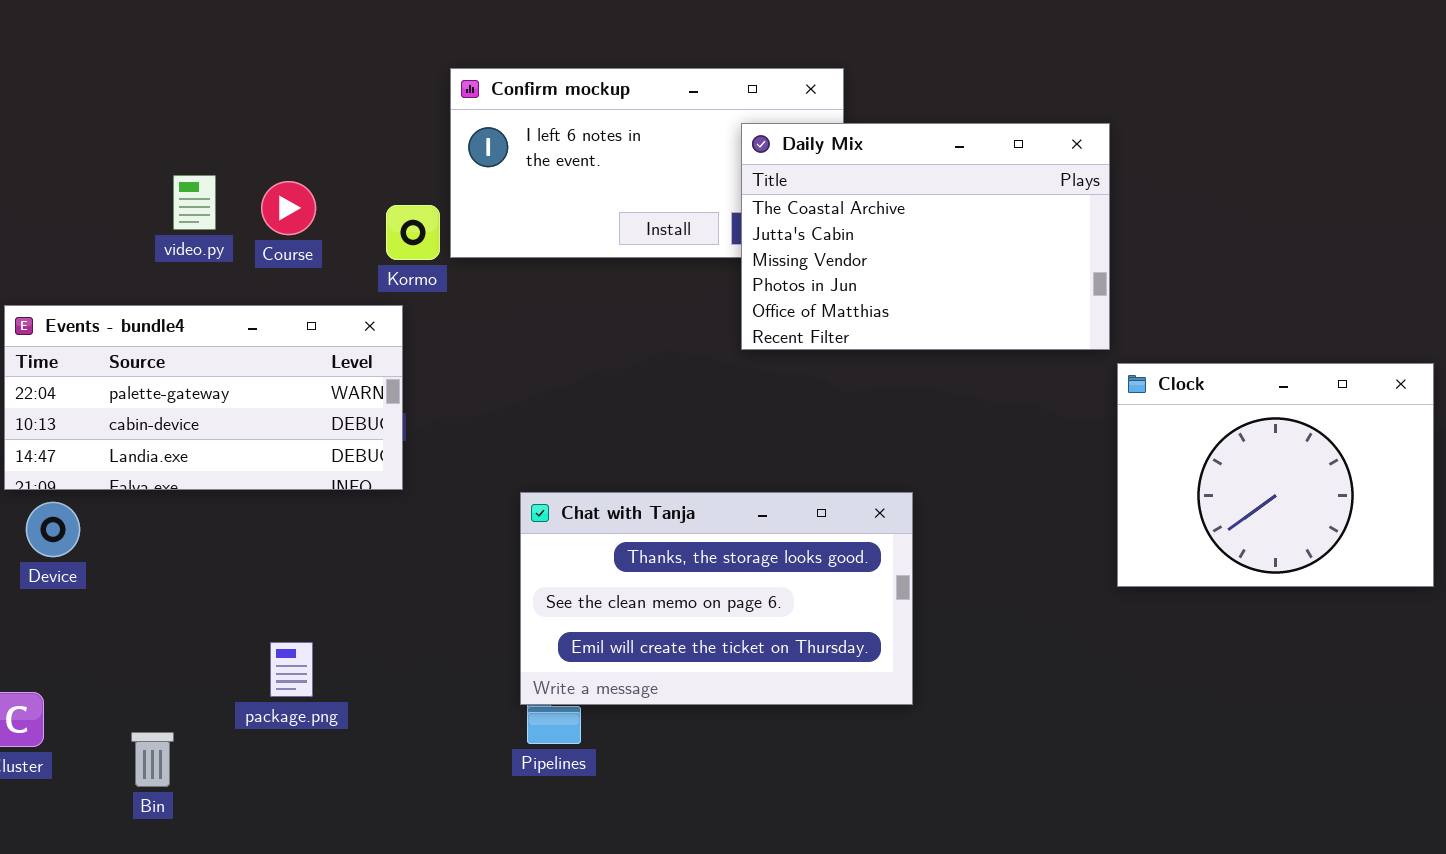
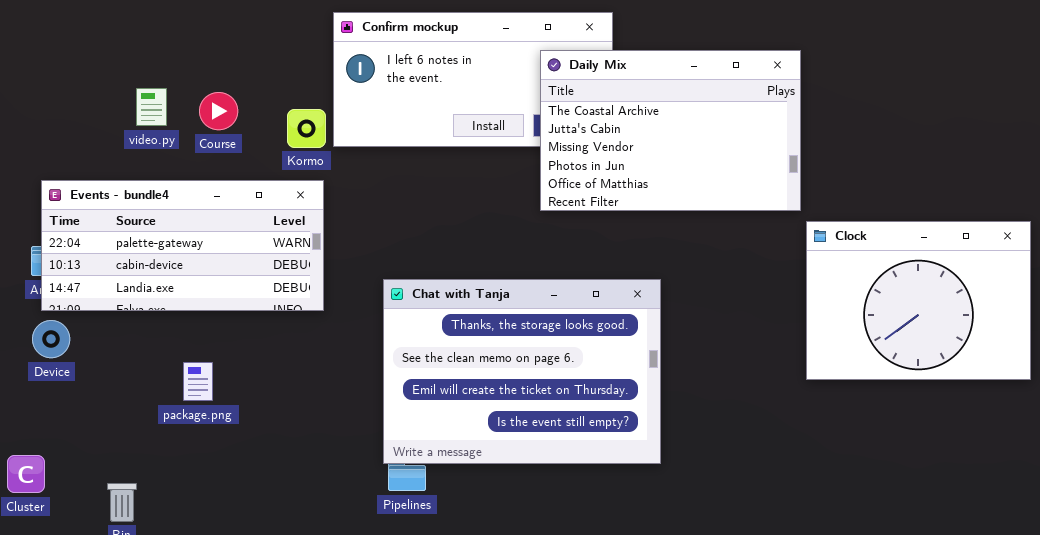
Events - bundle4: [4,305,403,490] -> [41,180,324,311], moved
Chat with Tanja: [520,492,913,705] -> [383,279,661,464], resized
package.png: [270,642,313,697] -> [183,362,213,401], moved

